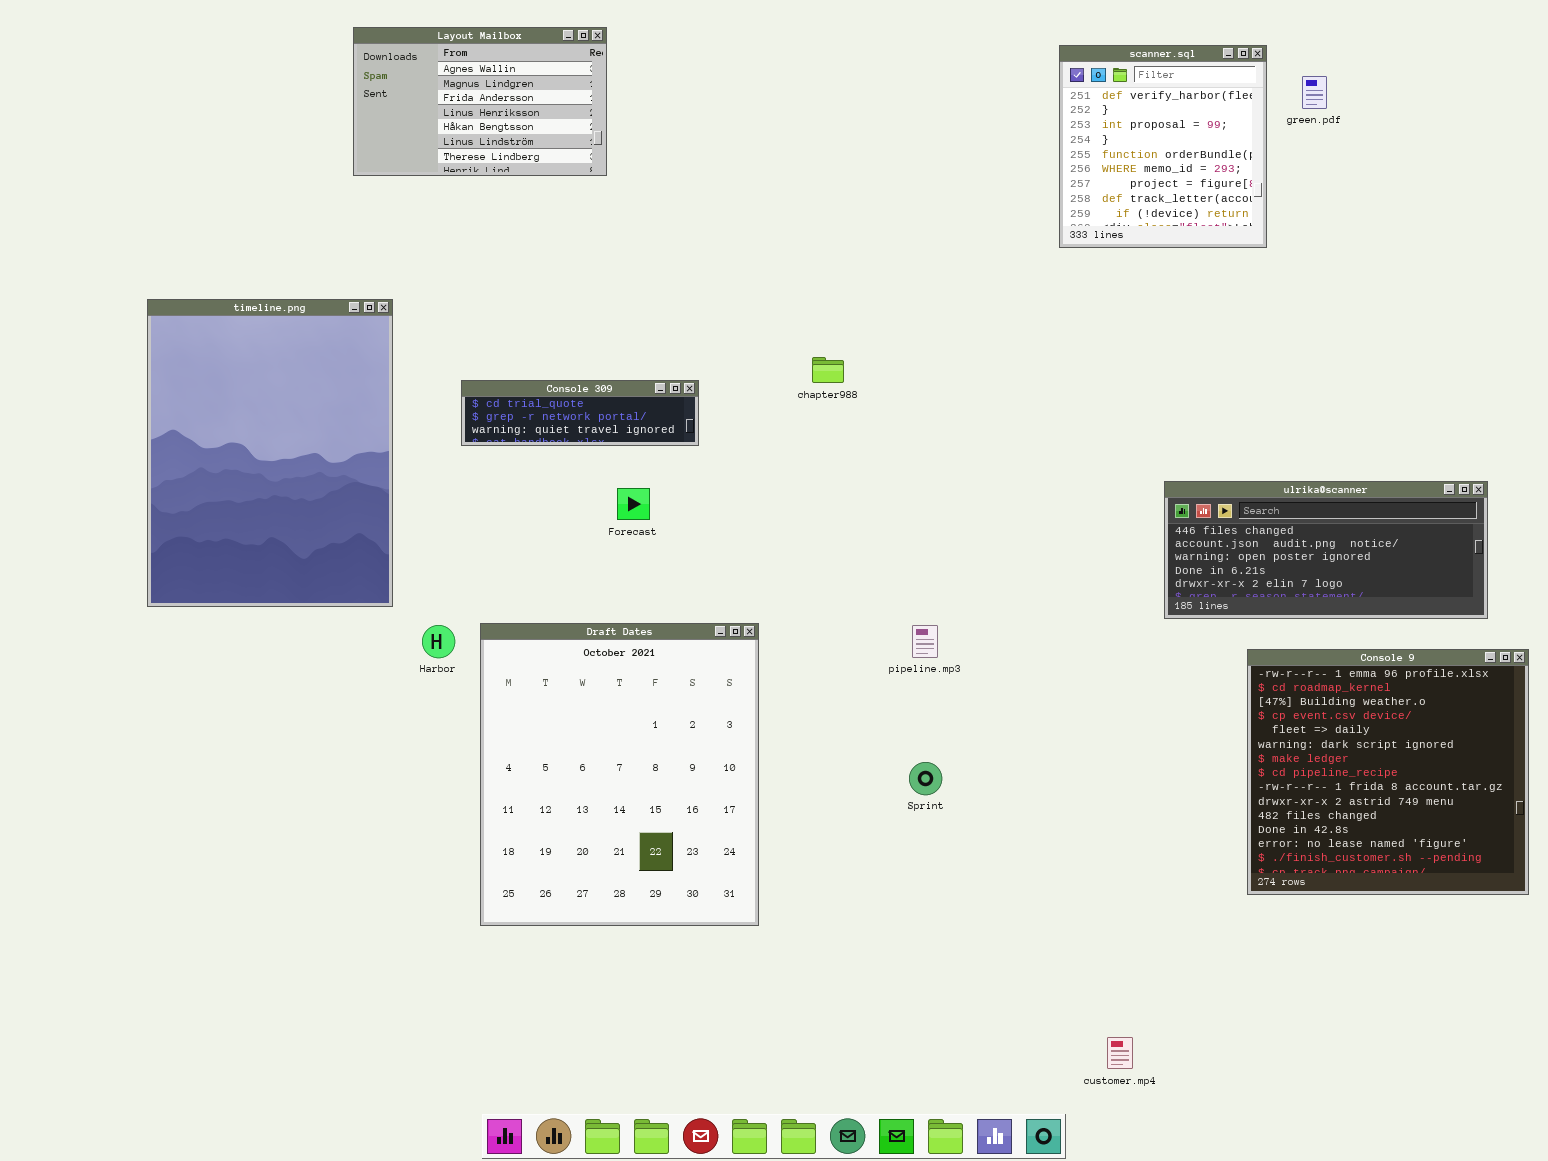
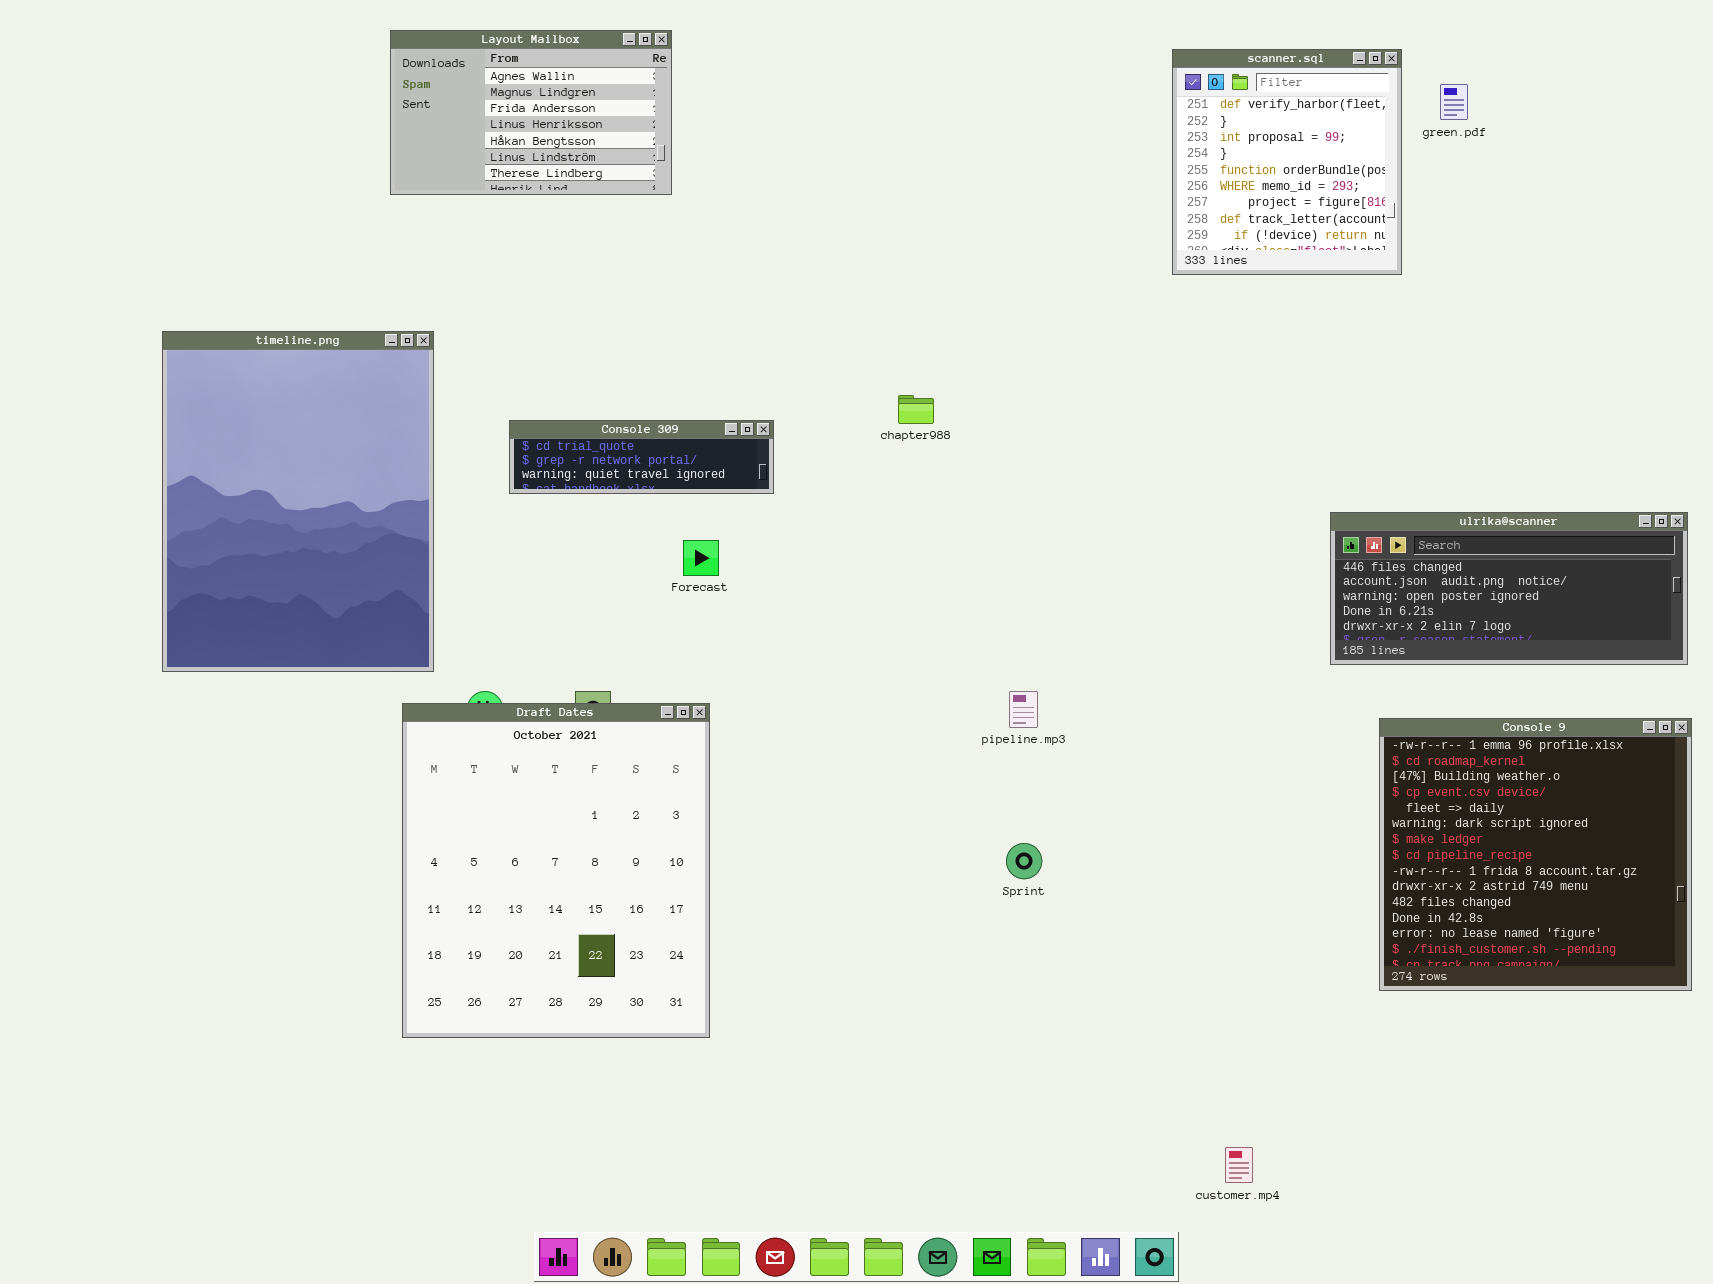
ulrika@scanner: [1164,481,1488,619] -> [1330,512,1688,665], moved
Draft Dates: [480,623,759,926] -> [402,703,710,1038], moved

